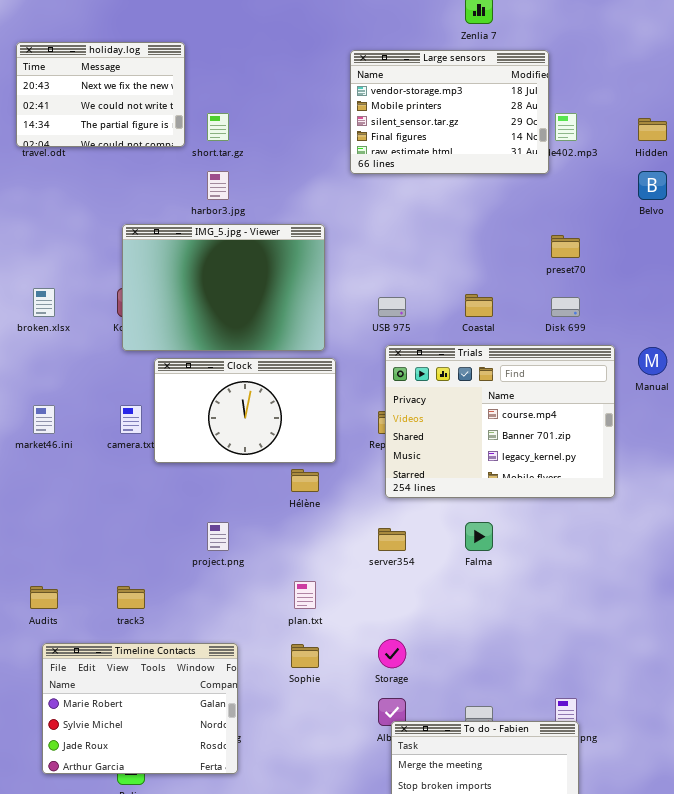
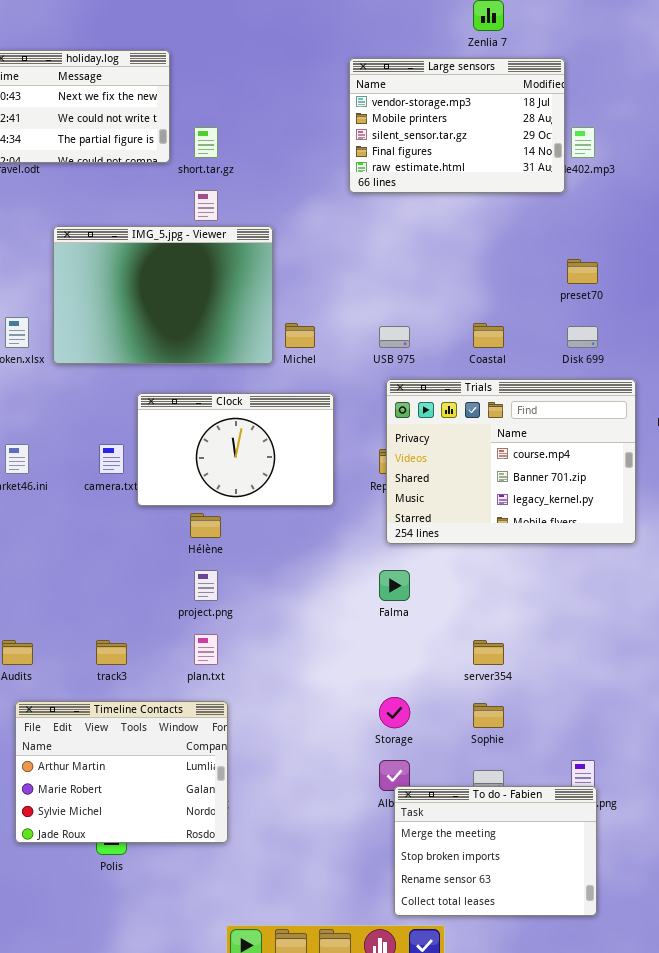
IMG_5.jpg - Viewer: [122,224,325,351] -> [53,226,273,364], moved
Hélène: [291,469,319,492] -> [190,513,221,538], moved
Falma: [465,522,493,551] -> [379,570,410,601], moved
server354: [378,528,406,551] -> [473,640,504,665], moved
plan.txt: [294,581,316,609] -> [194,634,218,665], moved
Timeline Contacts: [42,643,238,774] -> [15,701,228,843], scrolled up 1 row
Sophie: [291,644,319,668] -> [473,703,504,728], moved

